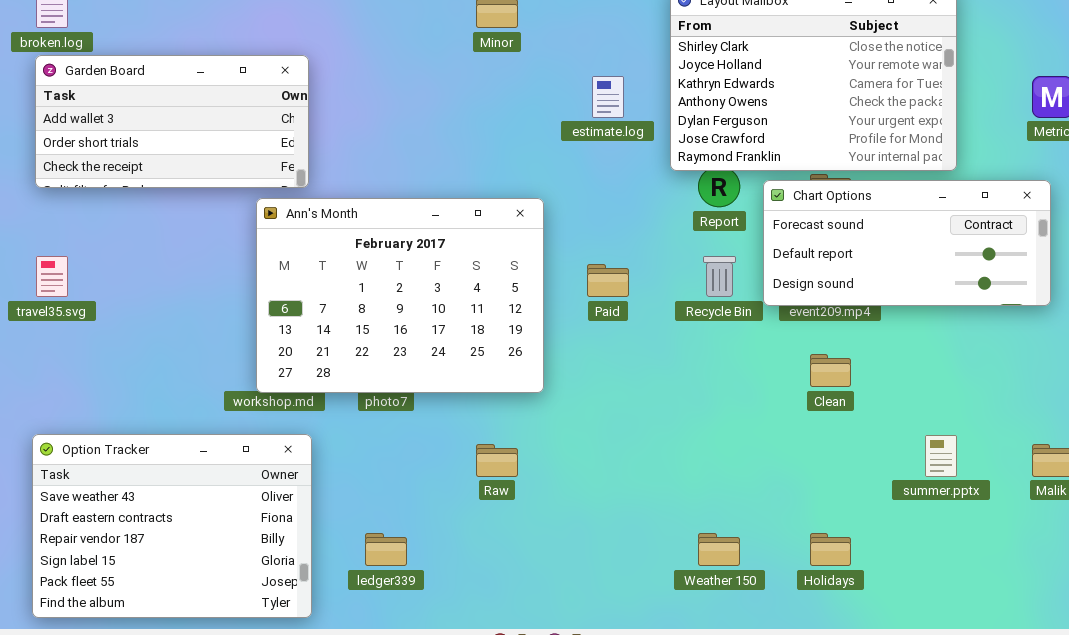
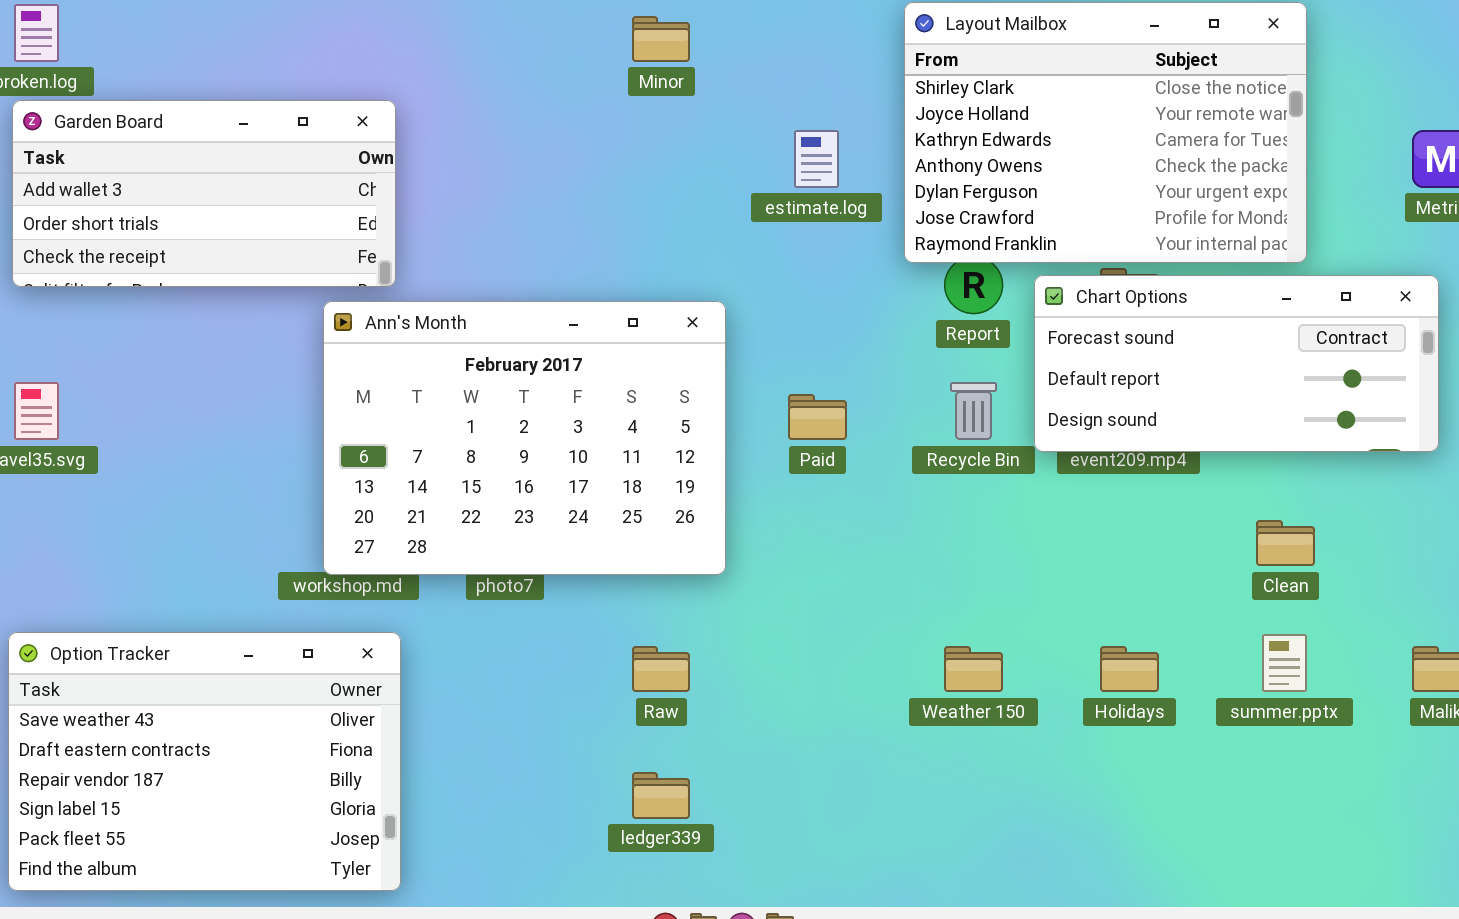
Clean: [810,354,851,387] -> [1256,520,1315,566], moved
ledger339: [365,533,407,566] -> [632,772,690,819], moved
Weather 150: [698,533,740,566] -> [944,646,1003,692], moved
Holidays: [810,533,851,566] -> [1100,646,1159,692], moved

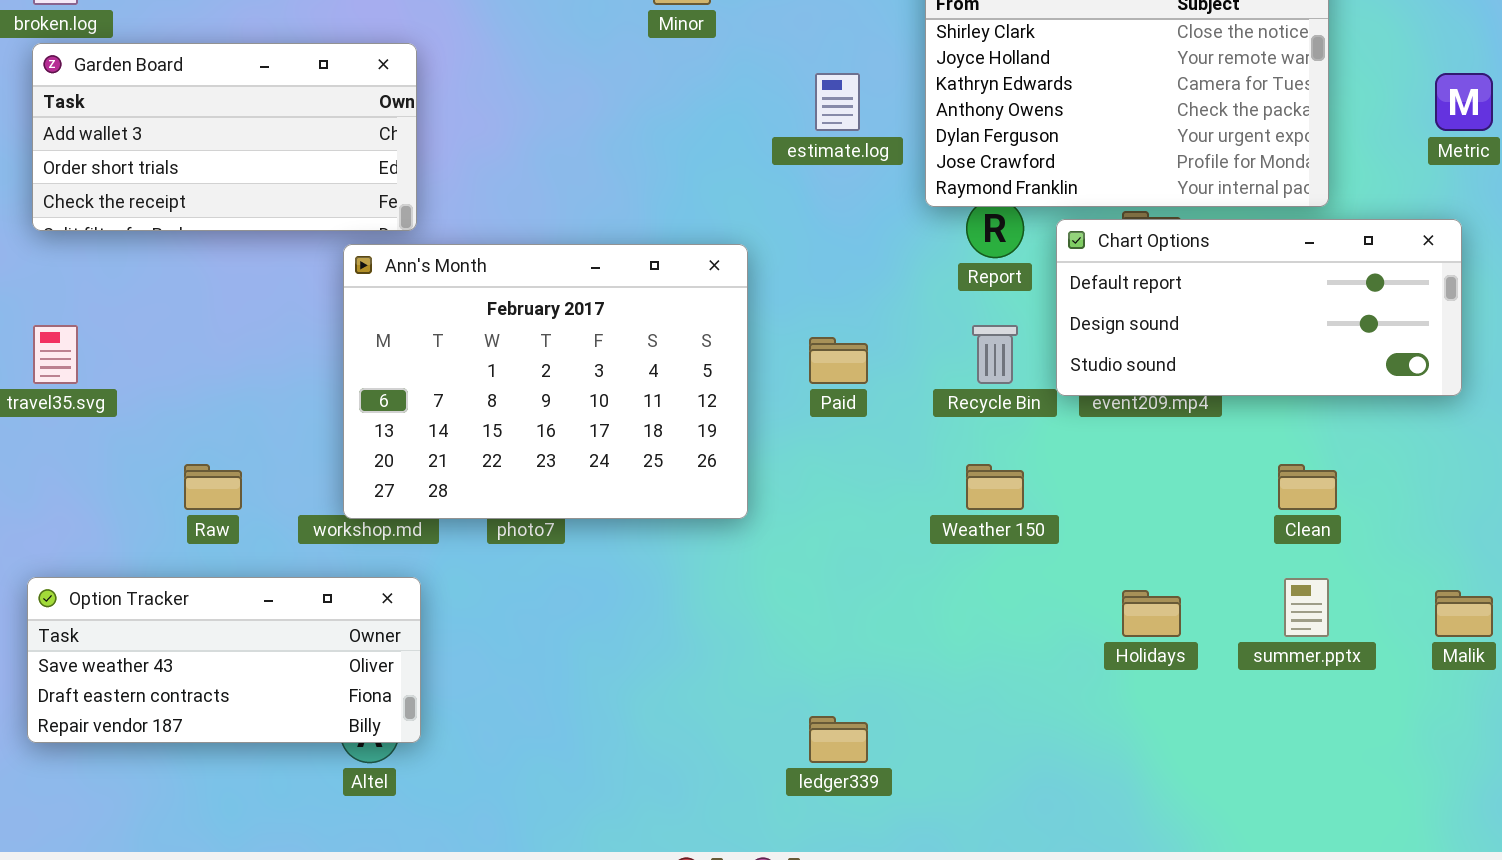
Chart Options: [1034,275,1439,452] -> [1056,219,1462,396], scrolled down 1 row
Option Tracker: [8,632,401,891] -> [27,577,421,743], resized
Raw: [632,646,690,692] -> [184,464,242,510], moved
Weather 150: [944,646,1003,692] -> [966,464,1024,510], moved
ledger339: [632,772,690,819] -> [809,716,868,763], moved

